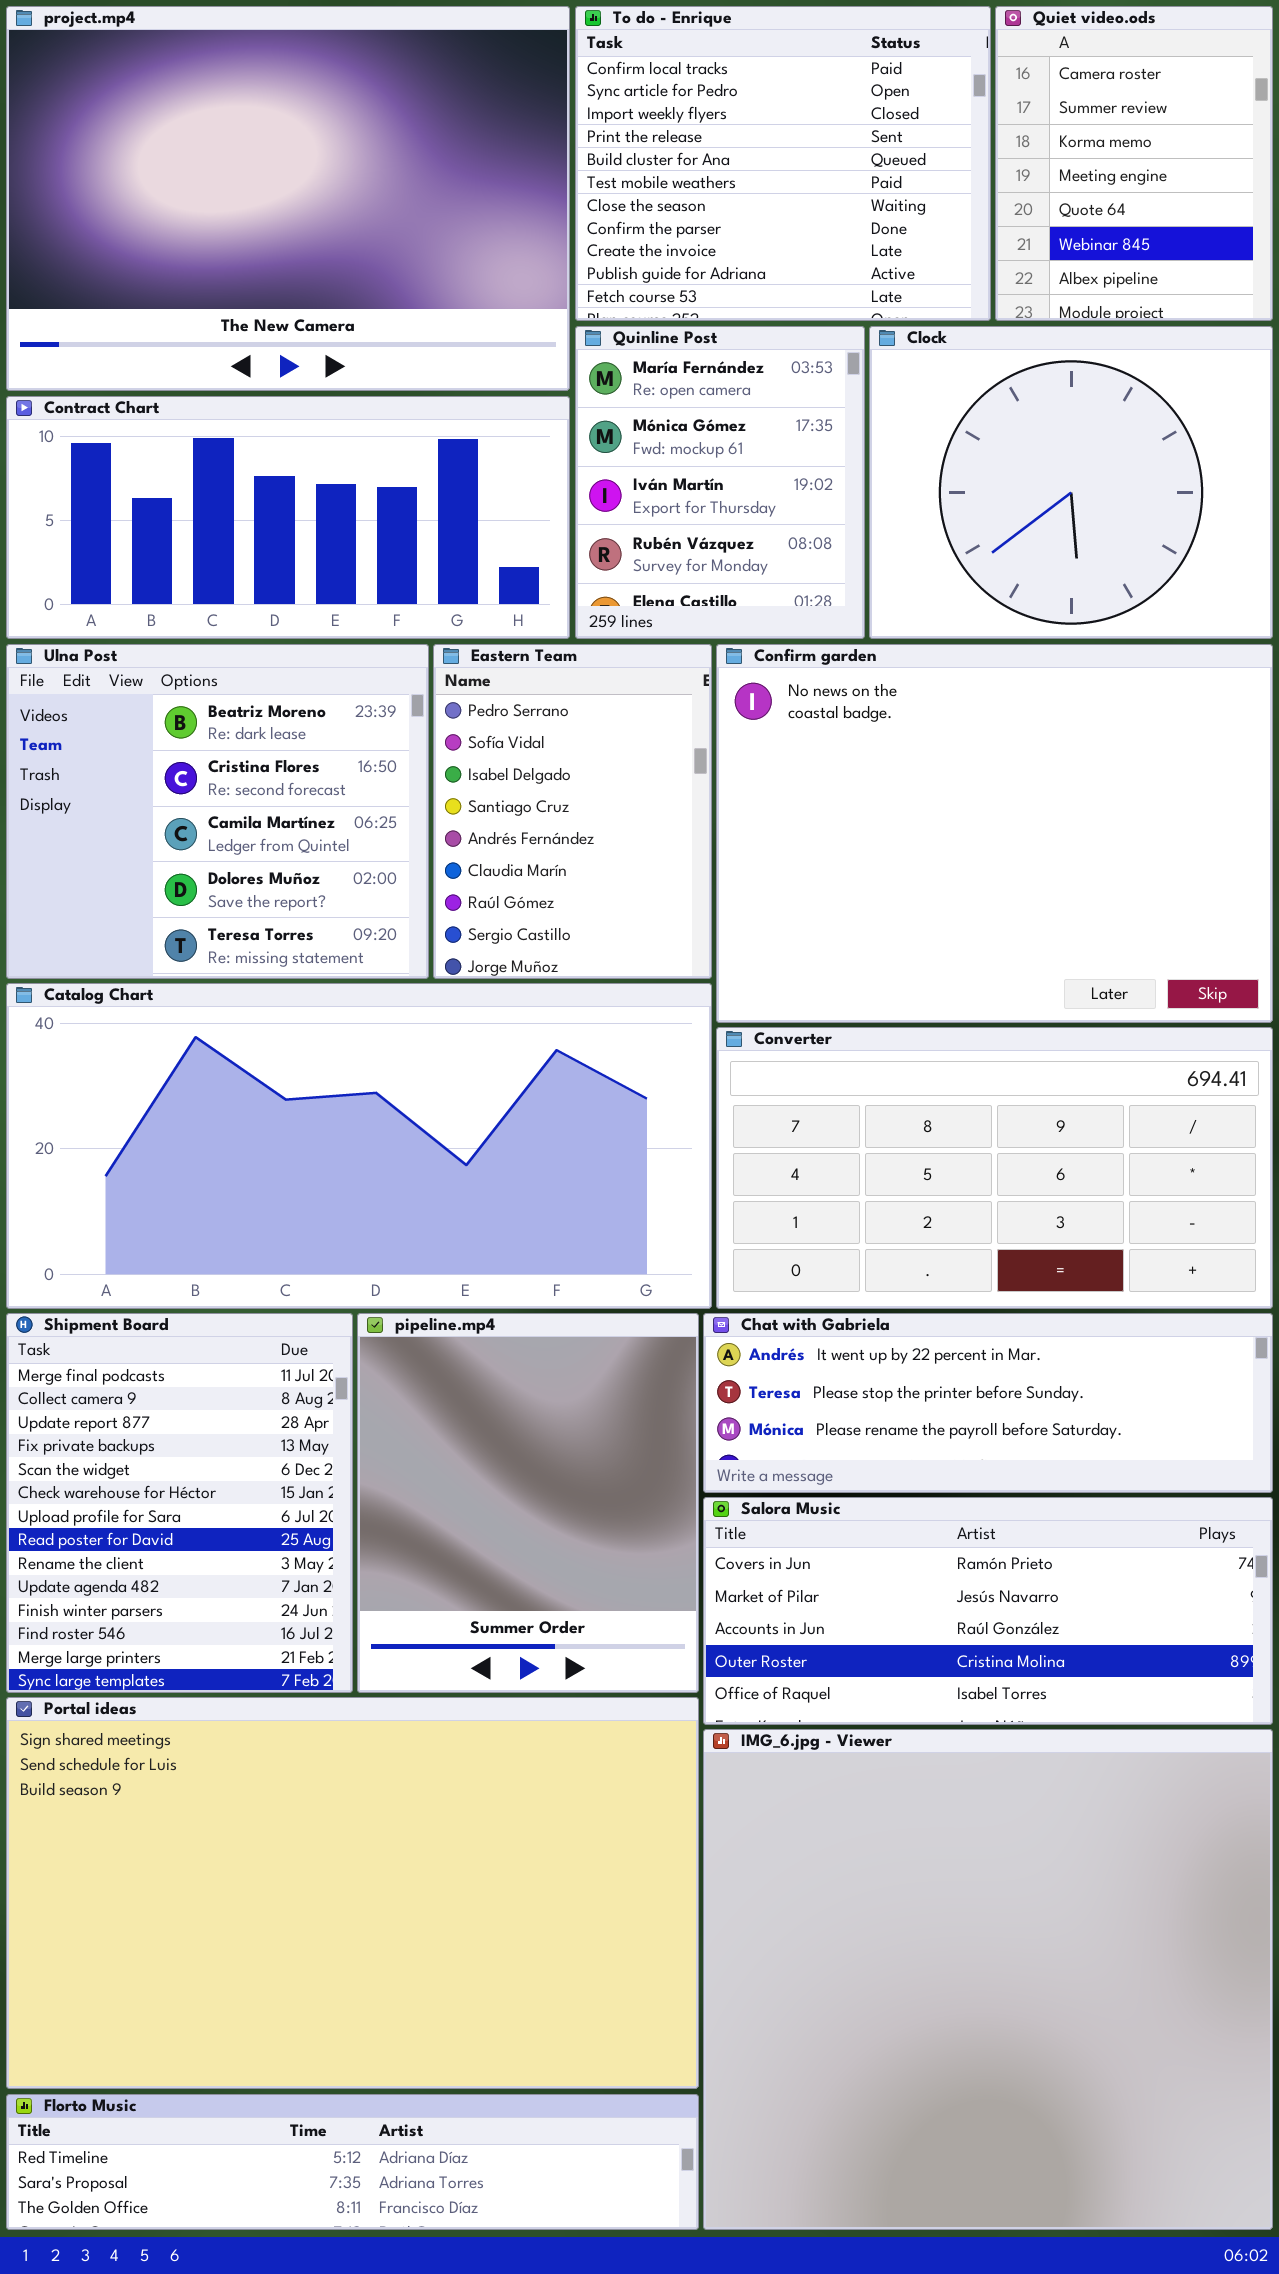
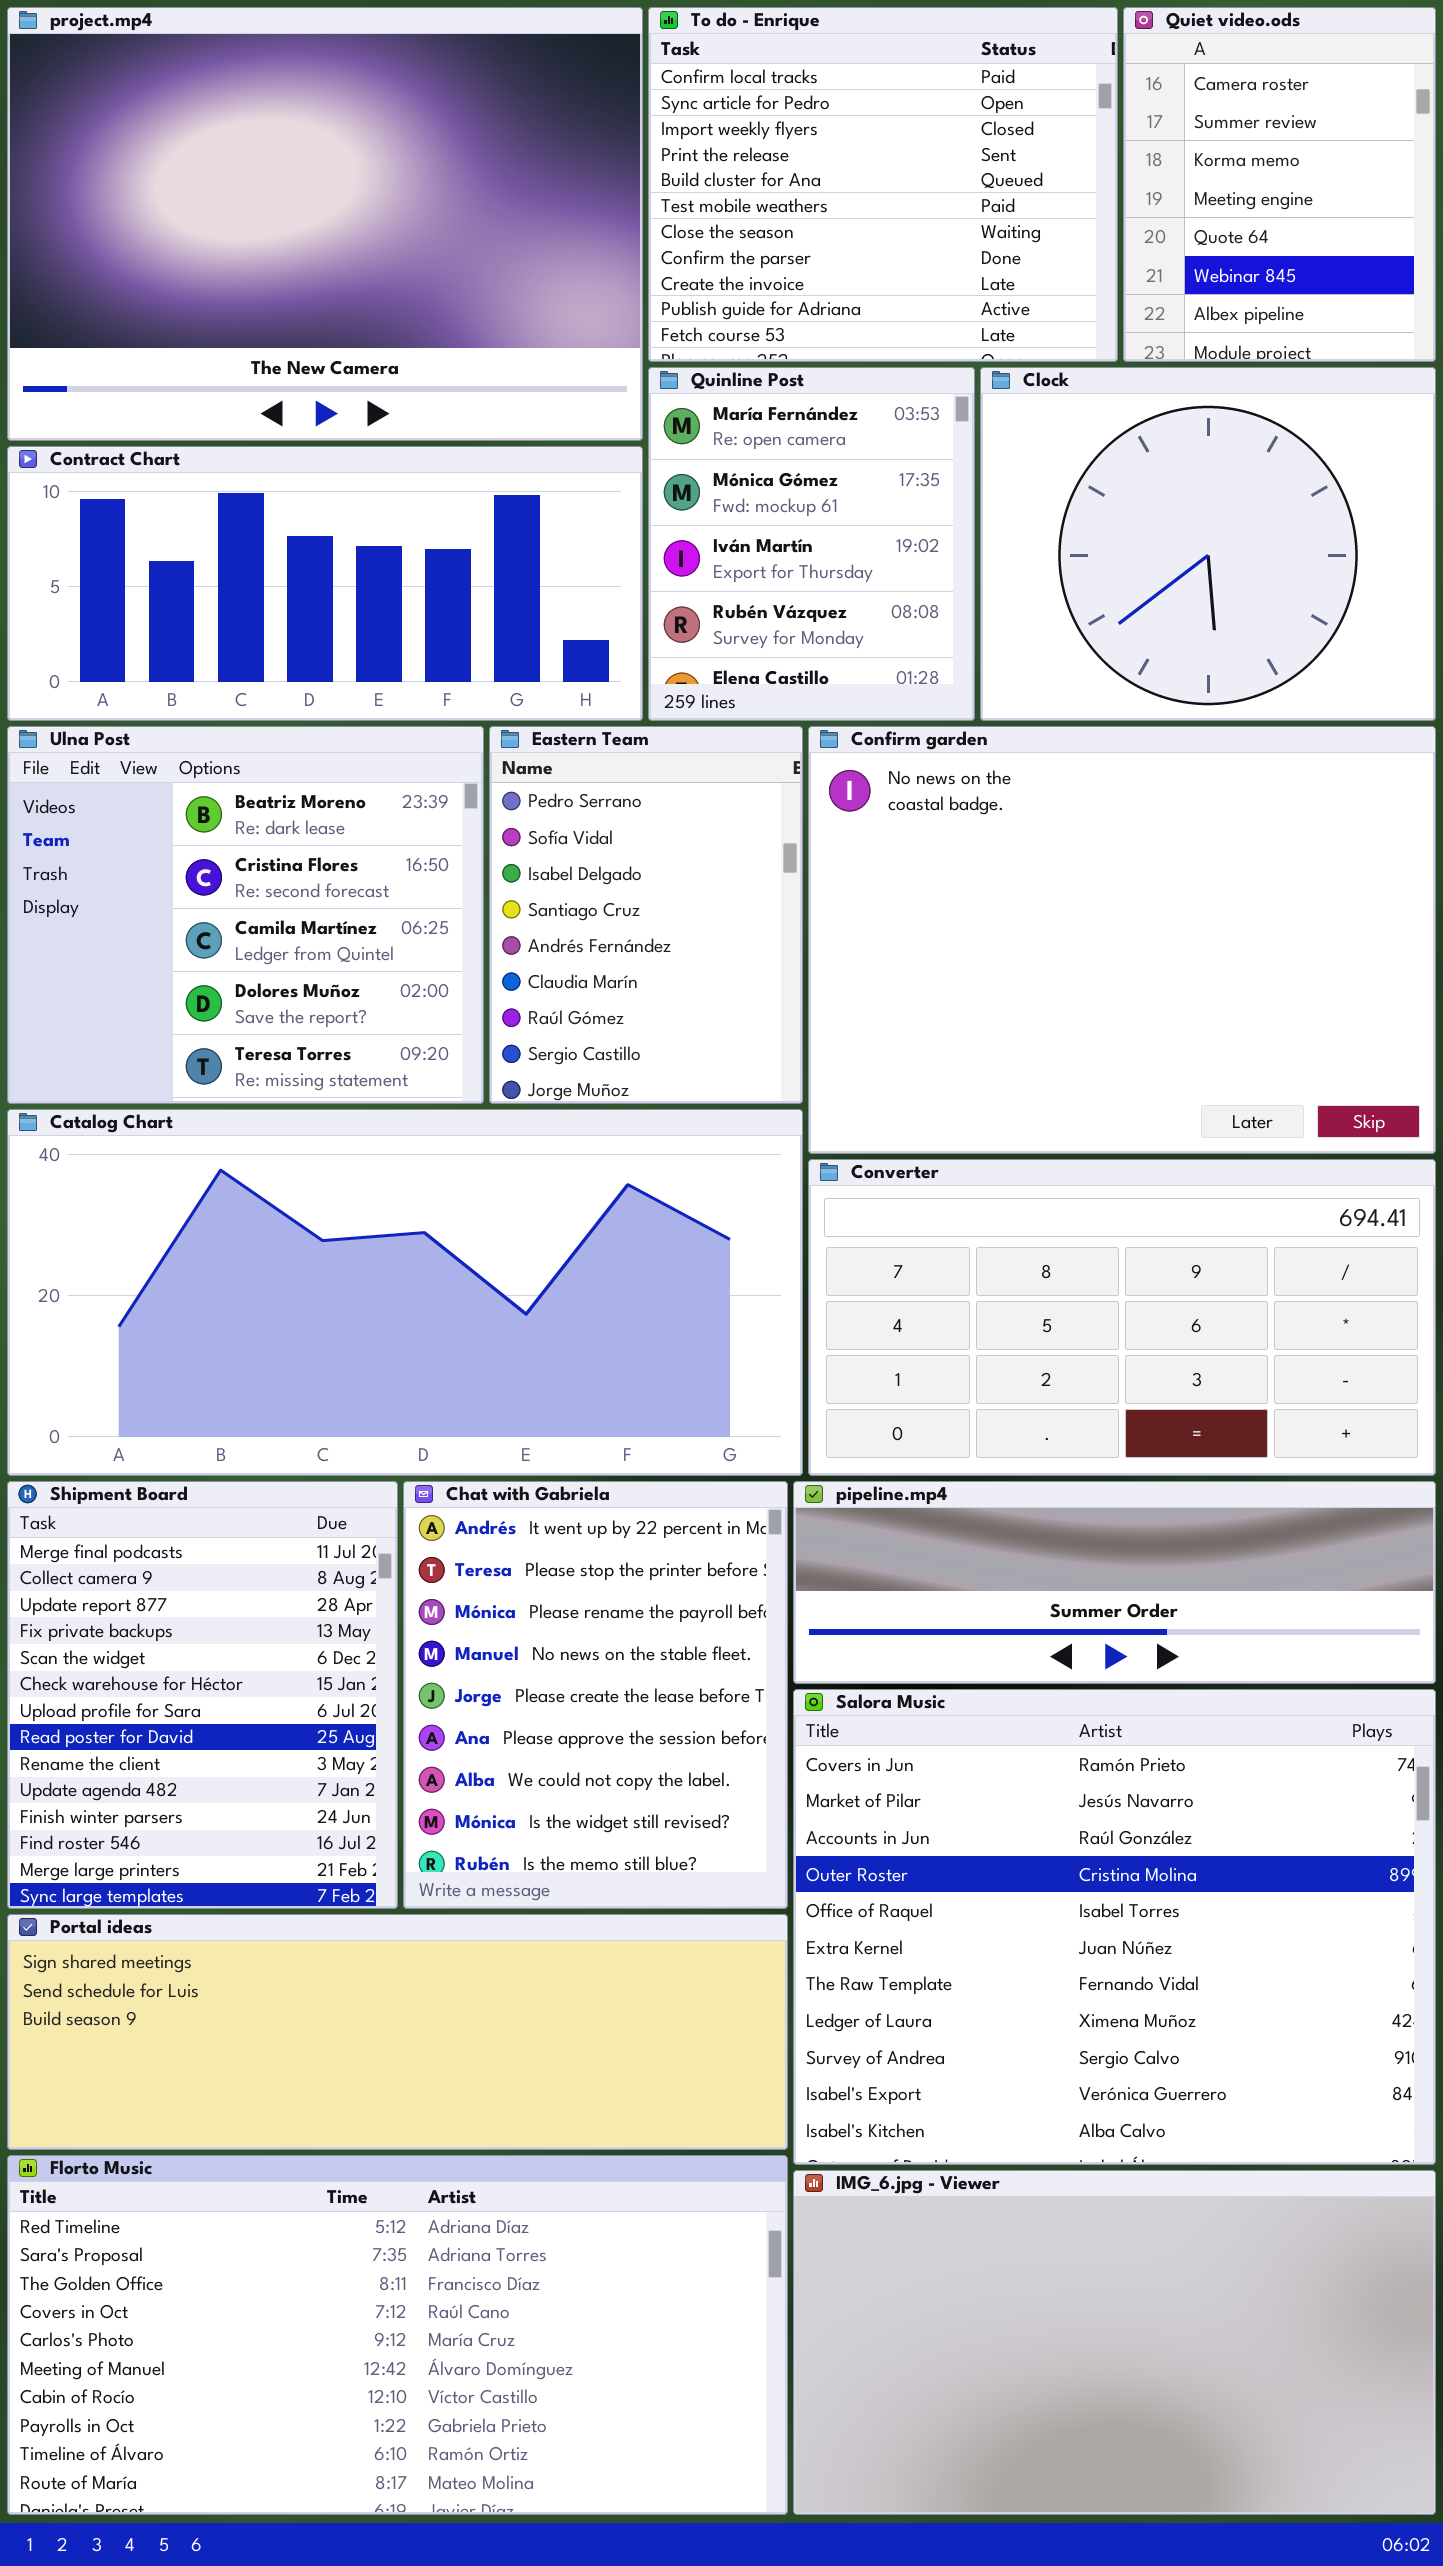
pipeline.mp4: [357,1313,699,1693] -> [793,1481,1436,1684], moved, resized
Chat with Gabriela: [703,1313,1273,1493] -> [403,1481,788,1909], moved, resized
Salora Music: [703,1497,1273,1725] -> [793,1689,1436,2165], resized
Portal ideas: [6,1697,699,2089] -> [7,1914,788,2150], resized
IMG_6.jpg - Viewer: [703,1729,1273,2230] -> [793,2170,1436,2515], resized
Florto Music: [6,2094,699,2230] -> [7,2155,788,2515], resized

